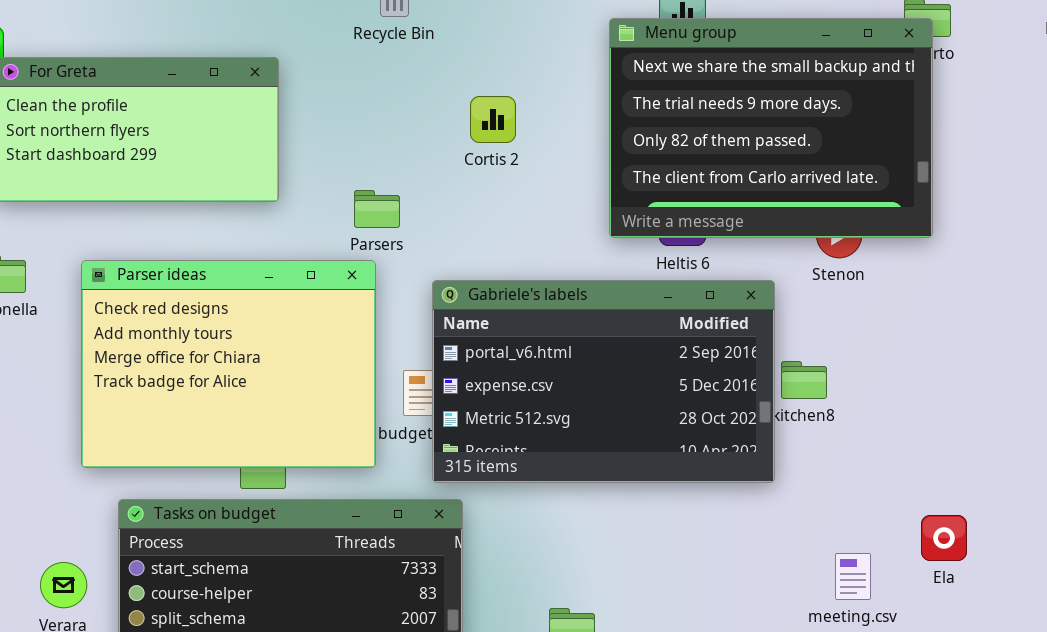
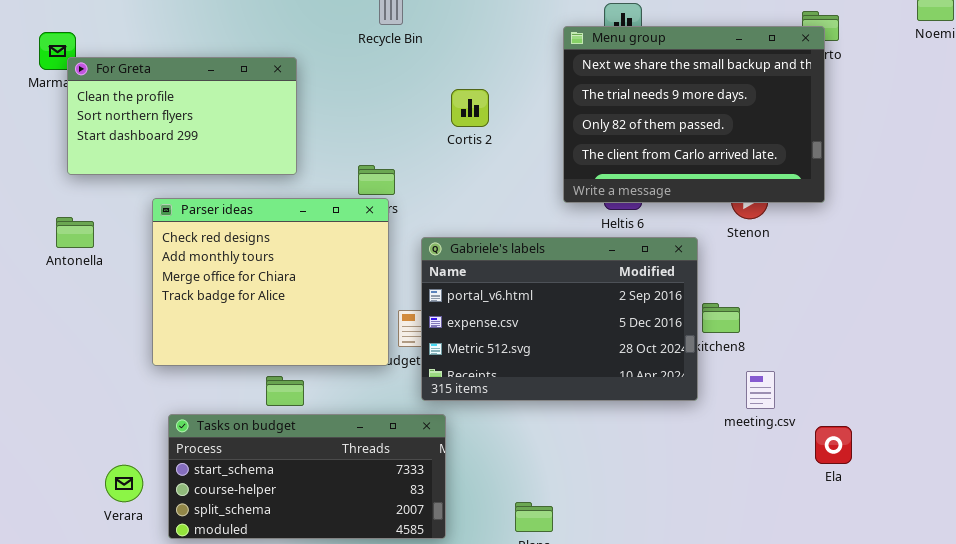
Parser ideas: [81,260,376,468] -> [152,198,389,366], moved
meeting.csv: [835,553,871,600] -> [746,371,775,409], moved

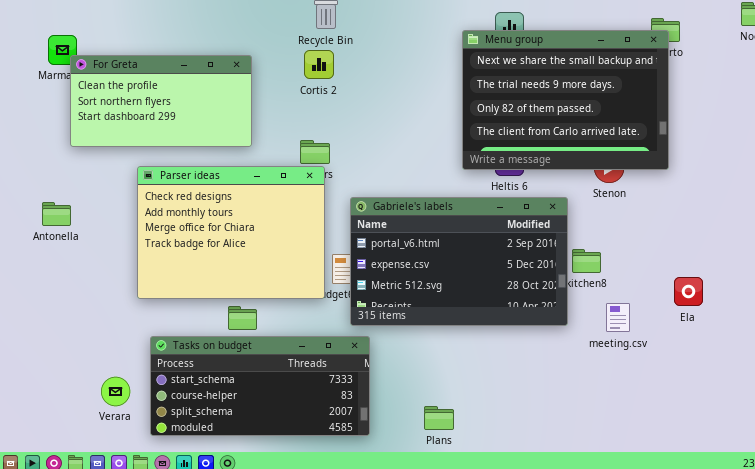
Cortis 2: [451,89,489,127] -> [304,50,334,79], moved
Antonella: [56,217,94,248] -> [42,202,71,226], moved
Ela: [815,426,852,464] -> [674,277,703,306], moved

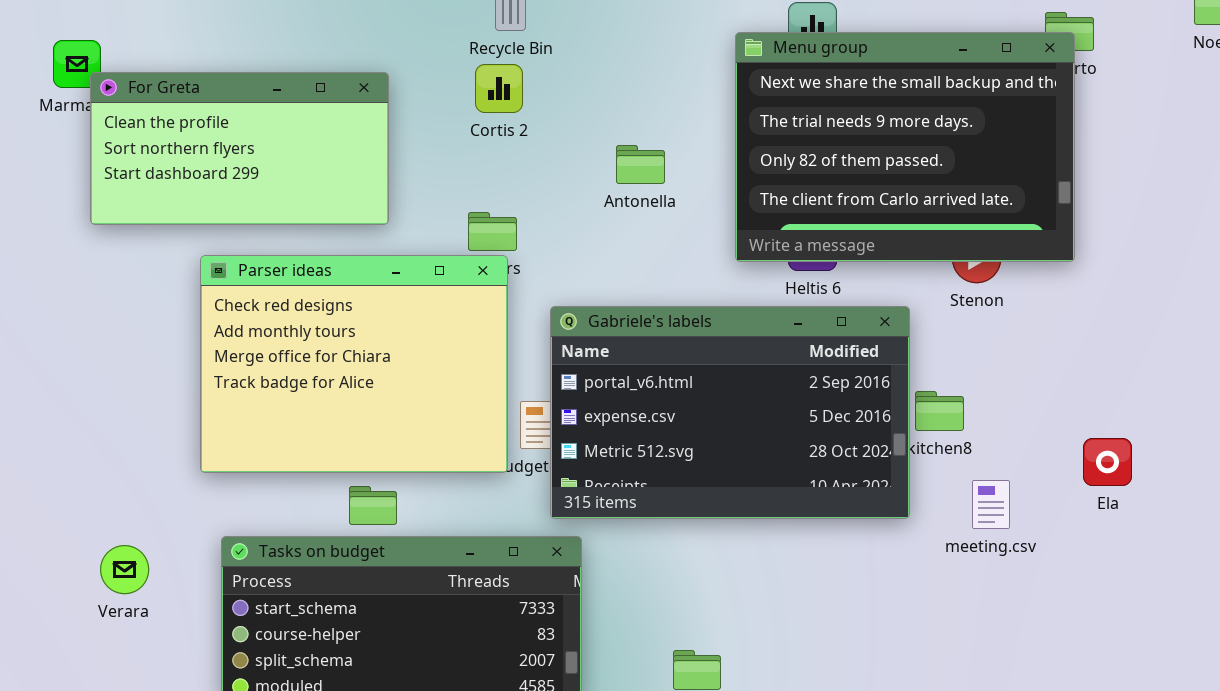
Antonella: [42,202,71,226] -> [616,145,665,184], moved
Verara: [101,377,130,406] -> [100,545,149,594], moved

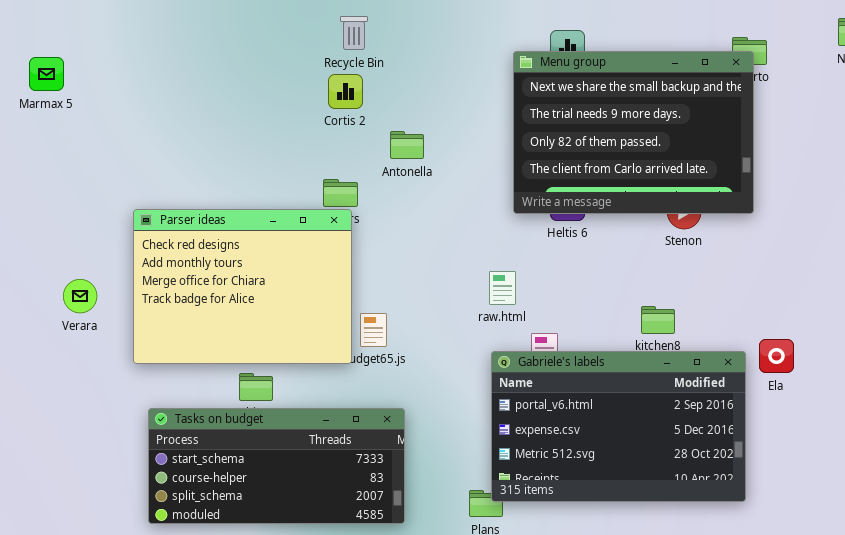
For Greta: [90,72,389,225] -> none, closed
Antonella: [616,145,665,184] -> [390,131,424,159], moved
Gabriele's labels: [550,306,910,519] -> [491,351,746,502], moved
Verara: [100,545,149,594] -> [63,279,97,313], moved

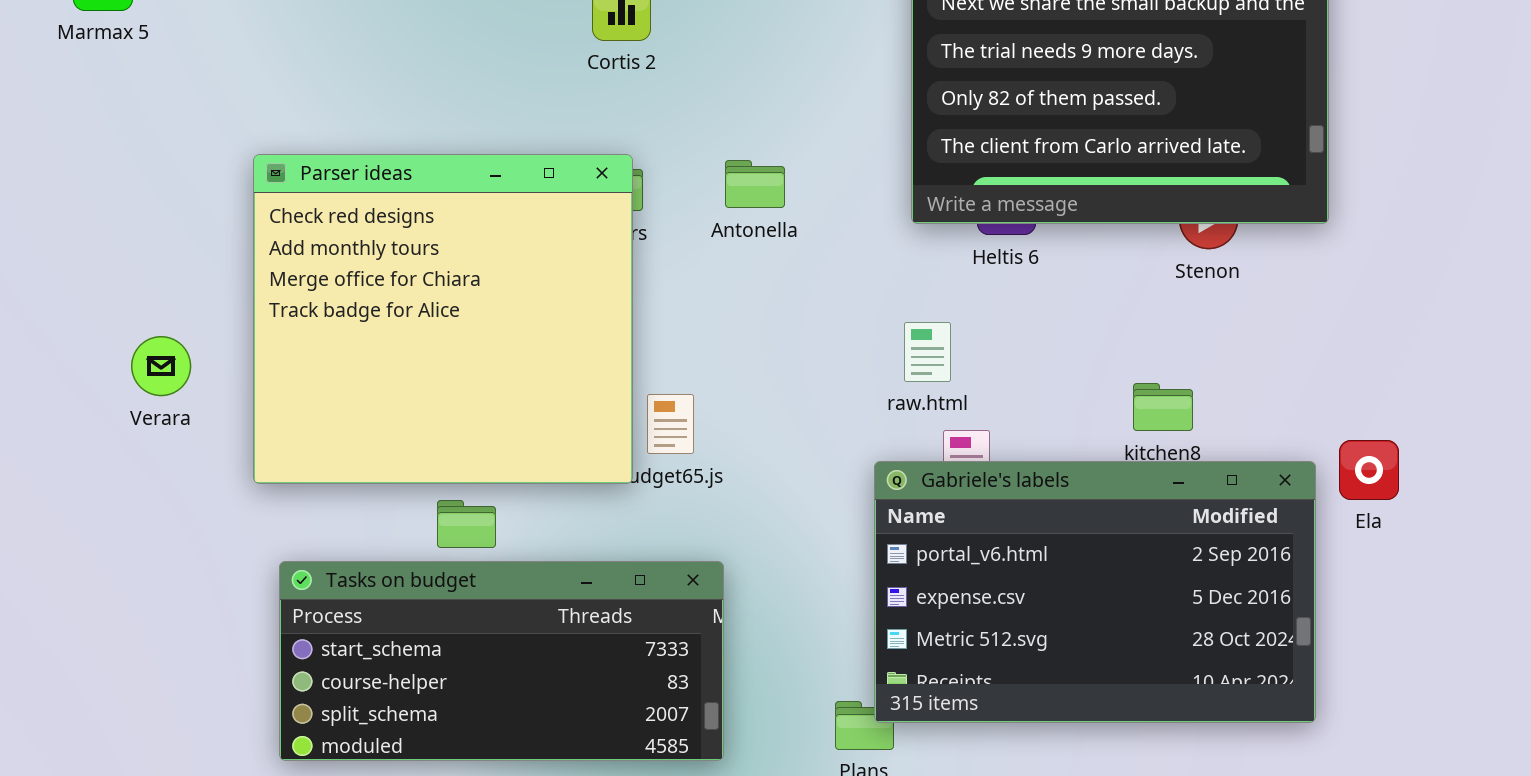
Antonella: [390,131,424,159] -> [725,160,785,208], moved
Parser ideas: [133,209,352,364] -> [253,154,633,484], resized
raw.html: [489,271,516,305] -> [904,322,951,382], moved

